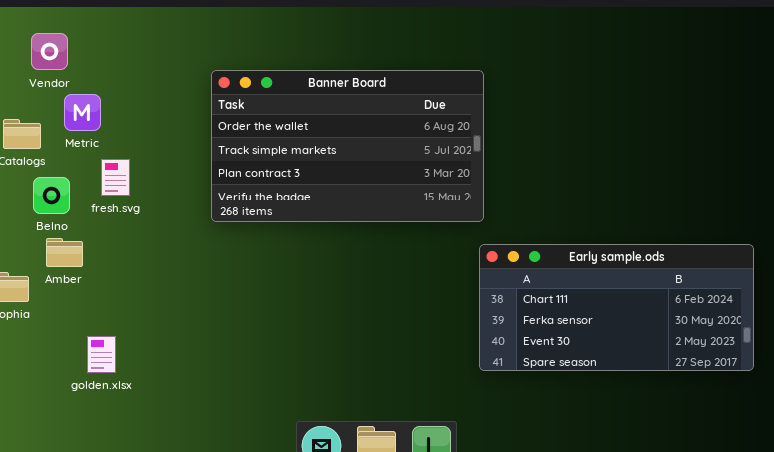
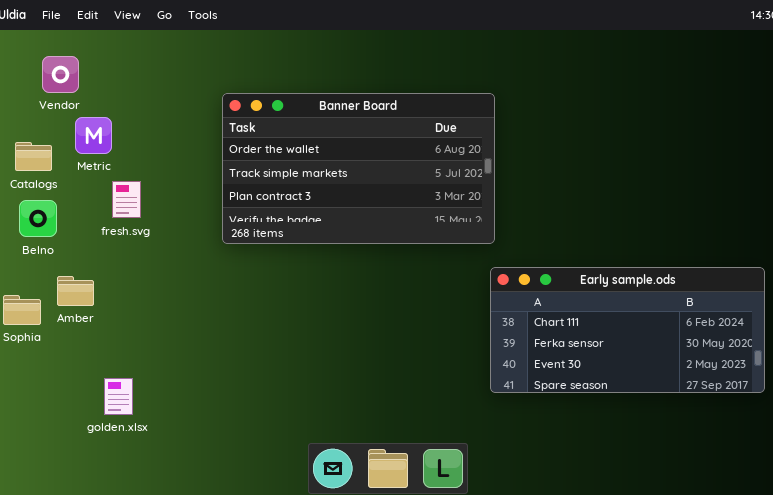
Belno: [33,177,70,214] -> [19,200,57,237], moved
Amber: [46,238,83,267] -> [57,276,94,306], moved
golden.xlsx: [87,336,116,373] -> [104,378,133,415], moved

